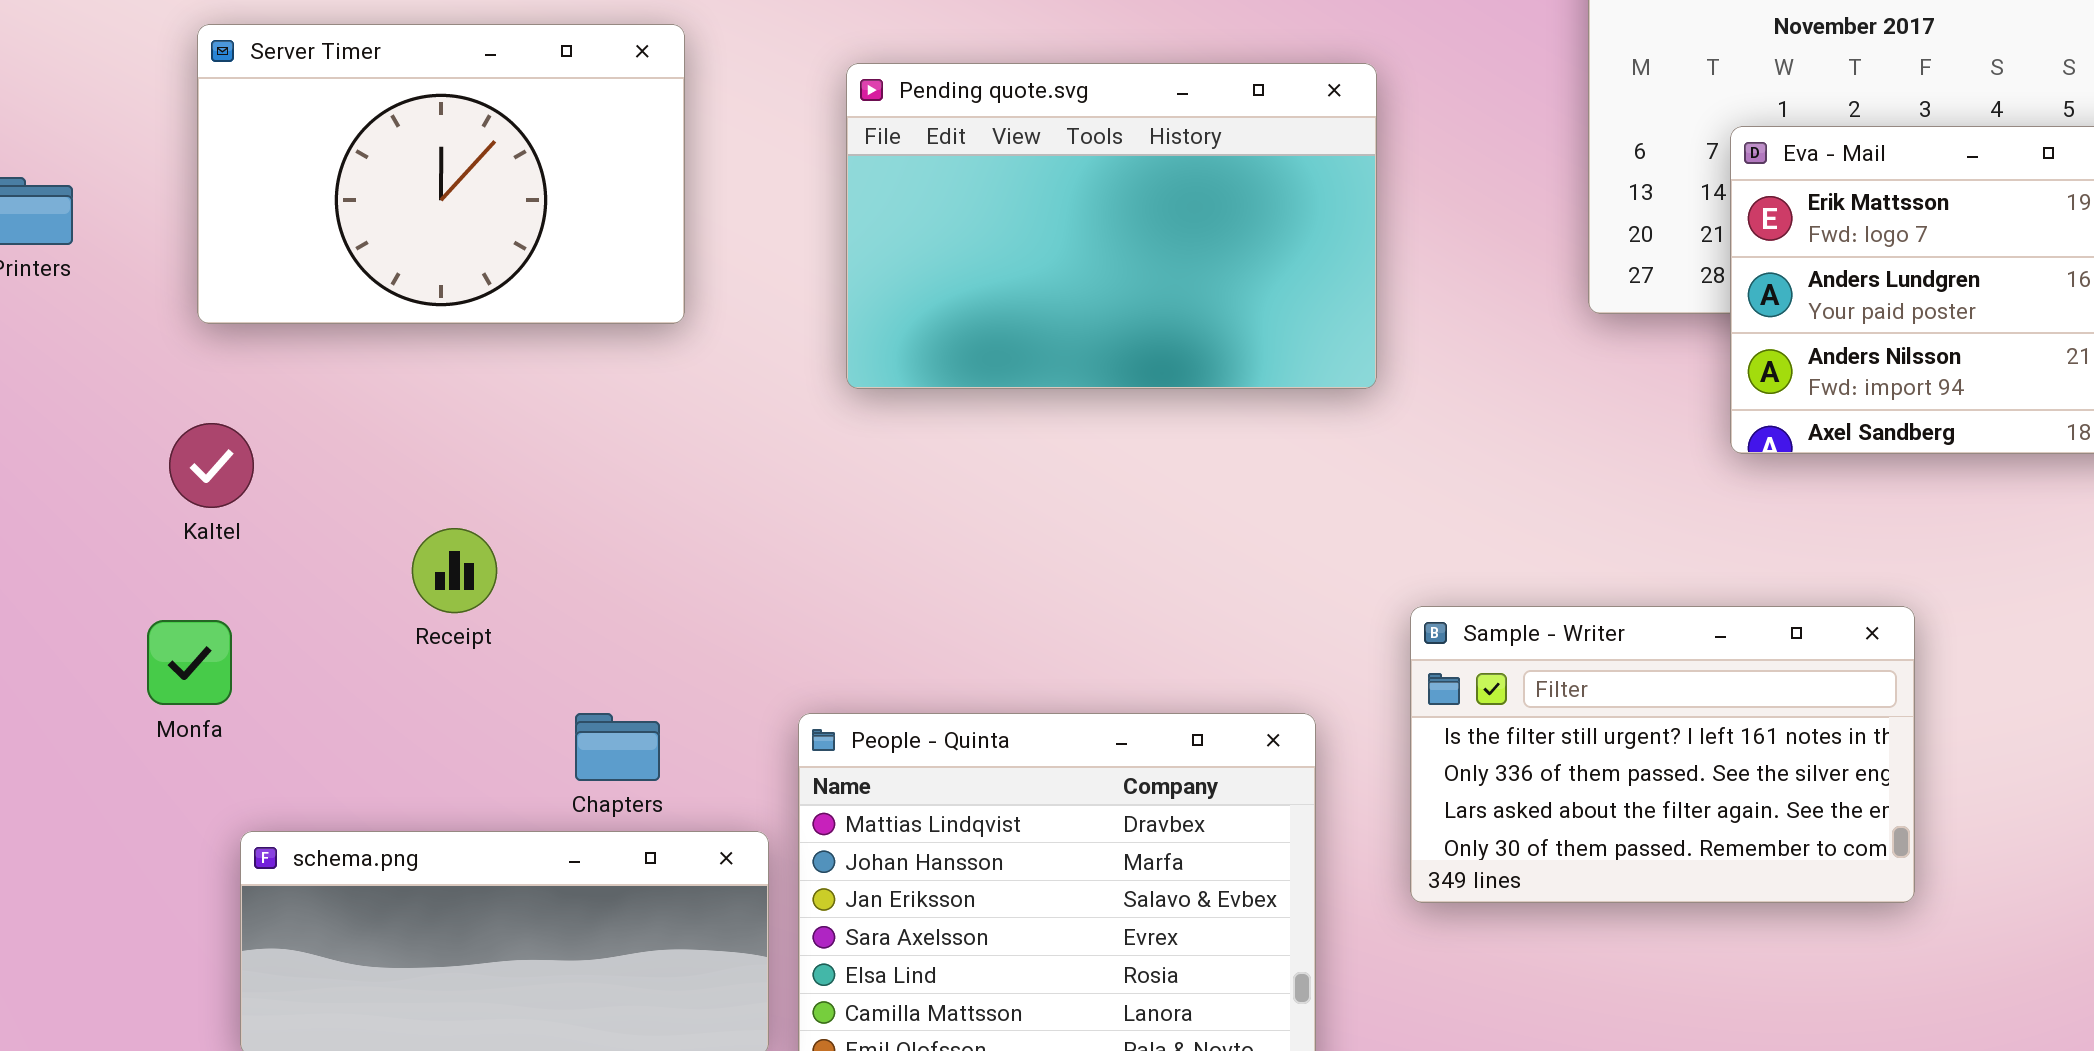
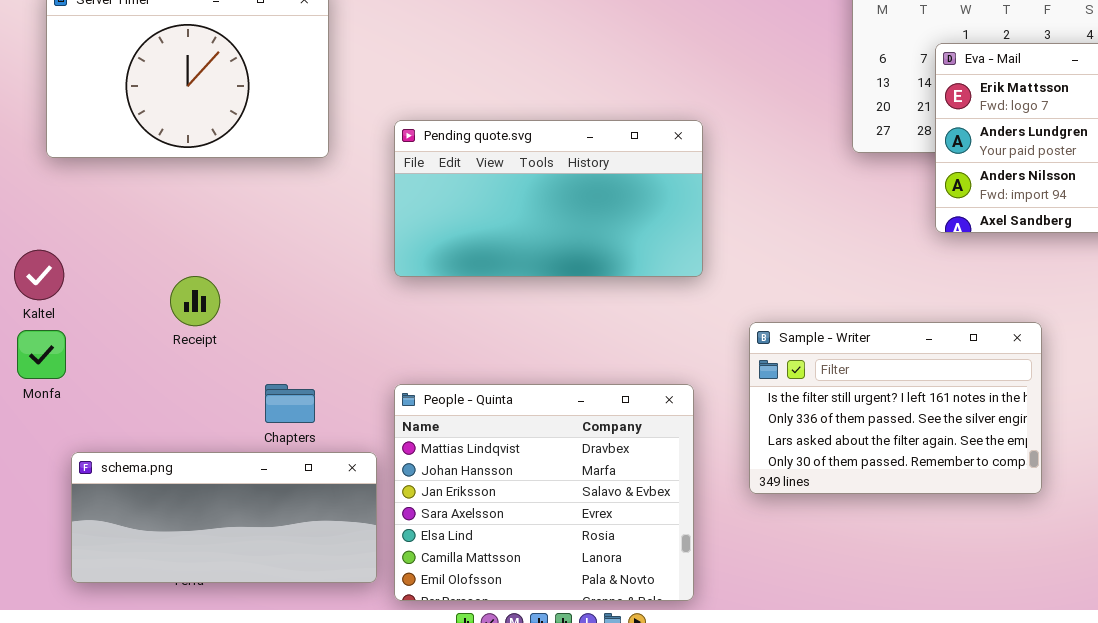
Pending quote.svg: [846,63,1377,389] -> [394,120,703,277], moved, resized
Kaltel: [169,423,254,508] -> [14,250,64,300], moved

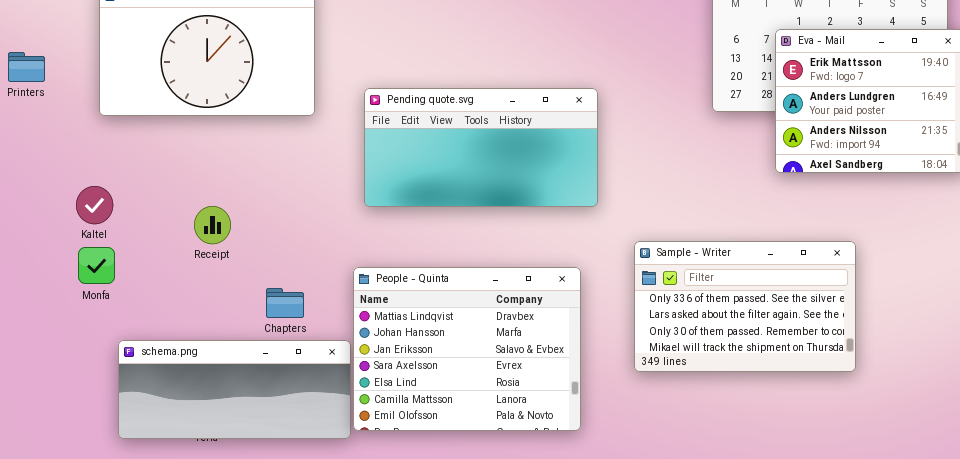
Sample - Writer: [749,322,1042,494] -> [634,241,856,372], scrolled down 1 row
People - Quinta: [394,384,694,601] -> [353,267,581,431], moved

